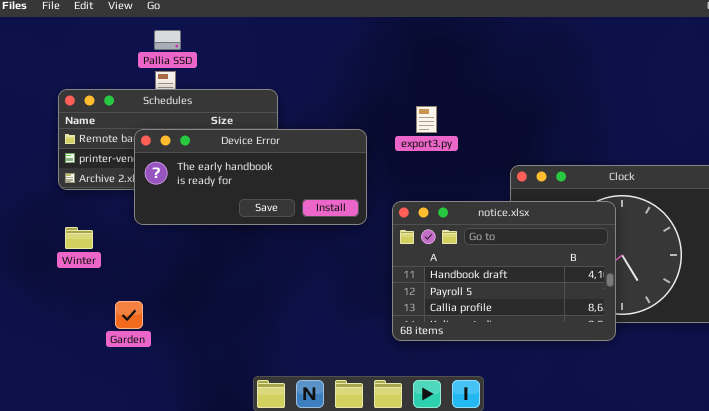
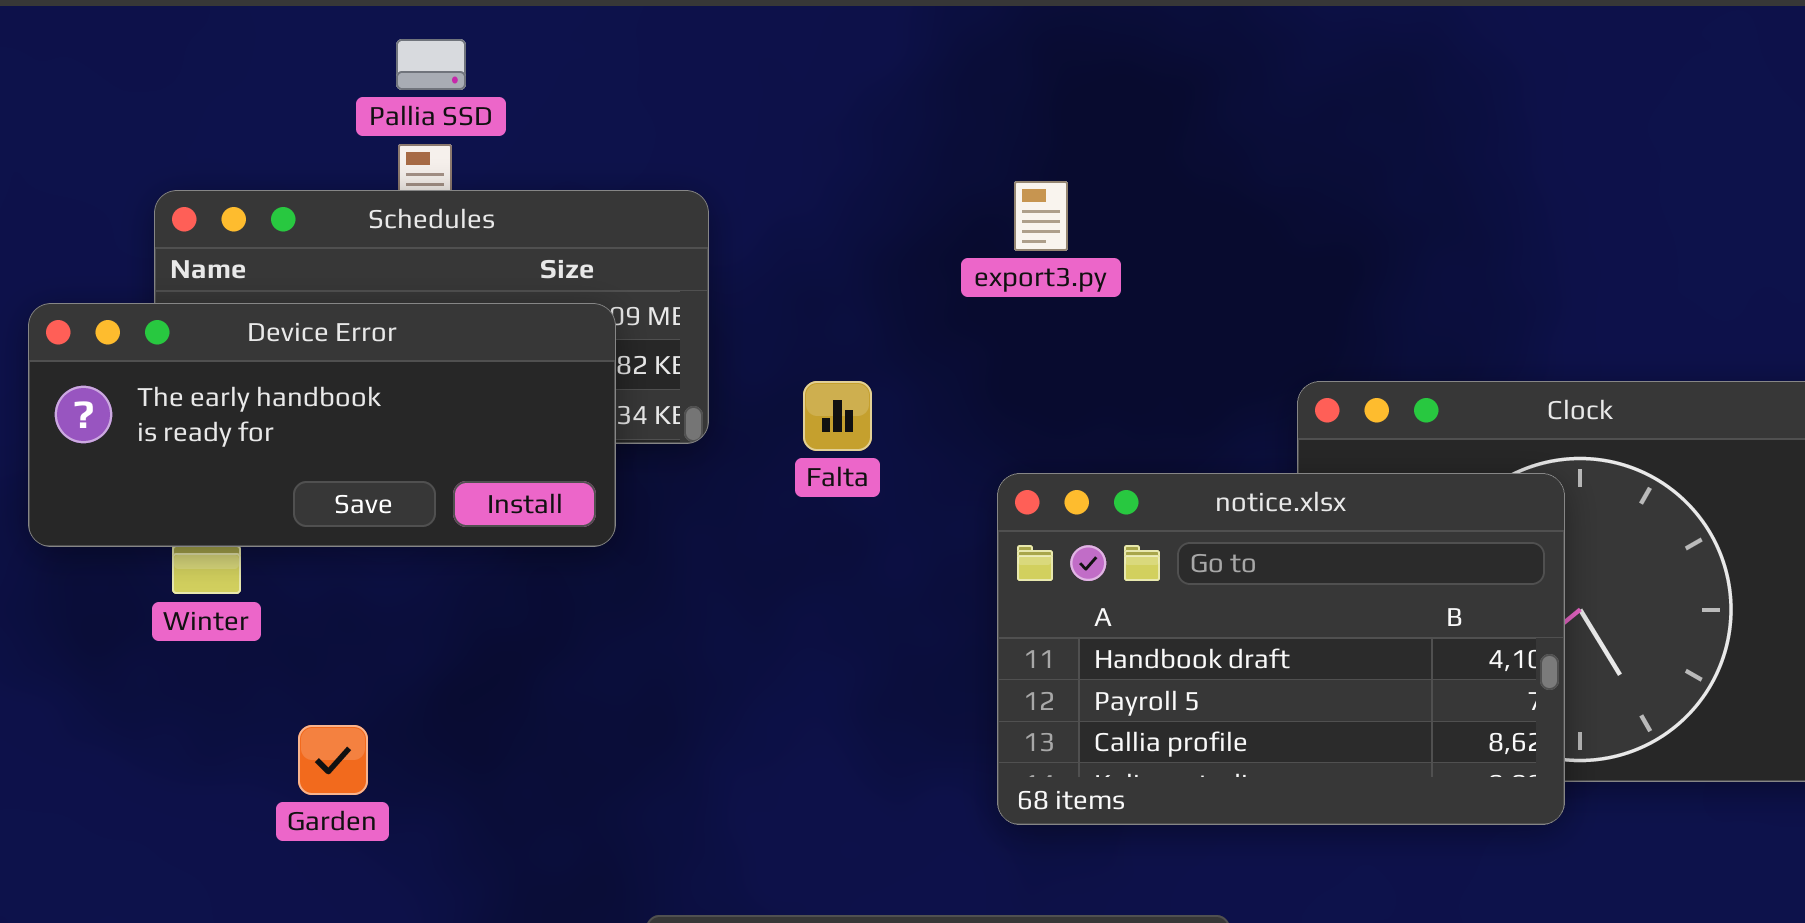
export3.py: [416,106,437,133] -> [1014,181,1068,251], moved
Device Error: [134,129,367,225] -> [28,303,616,547], moved

